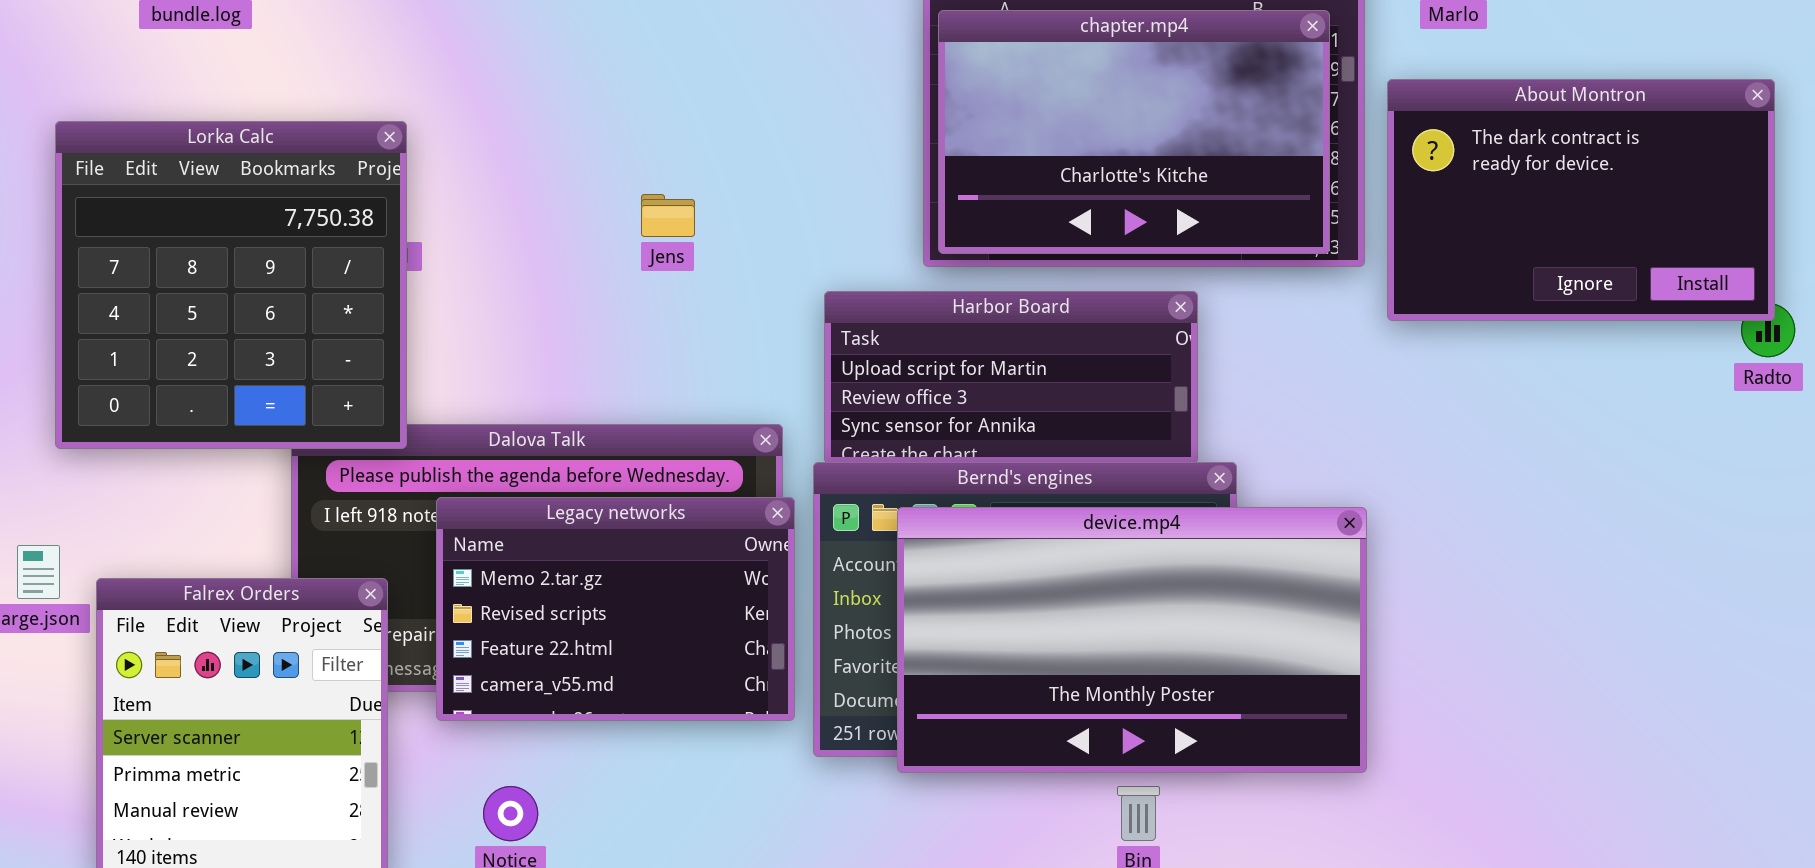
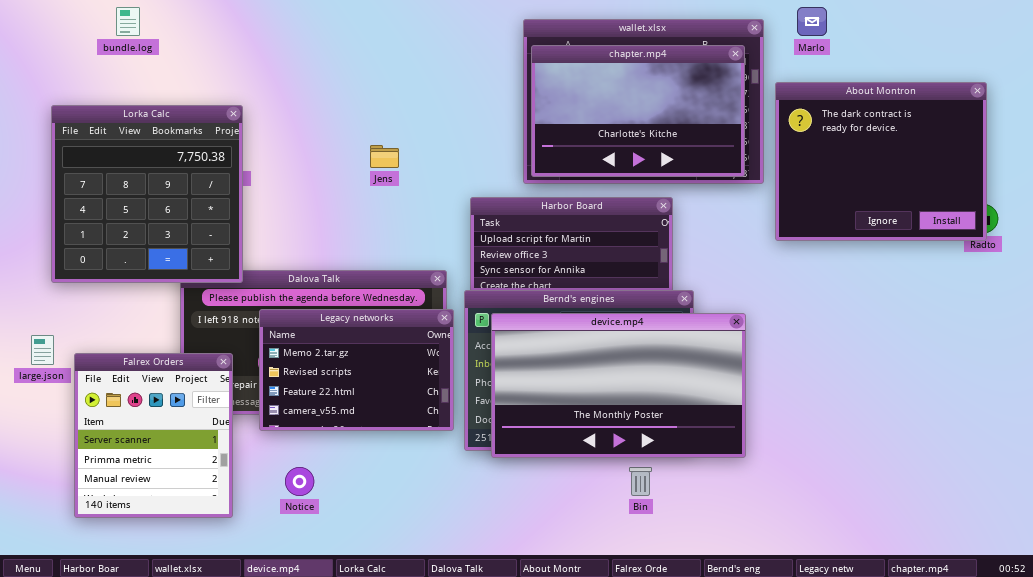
About Montron: [1387,79,1775,321] -> [775,82,987,241], resized
device.mp4: [897,507,1367,773] -> [491,313,746,458], moved

